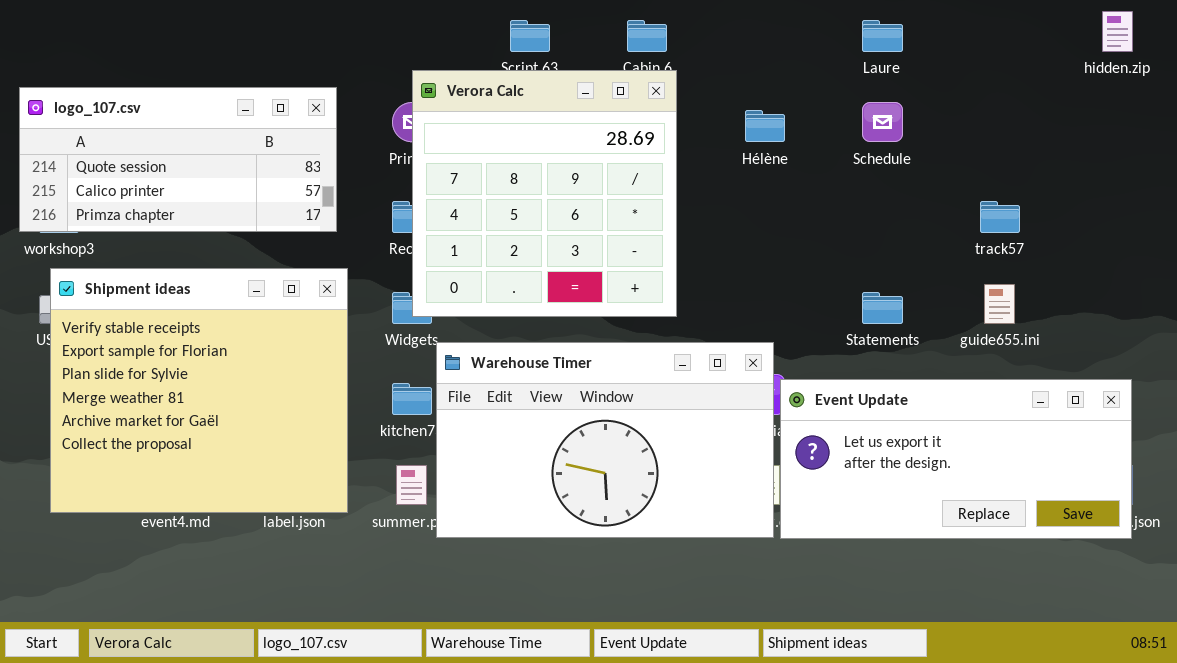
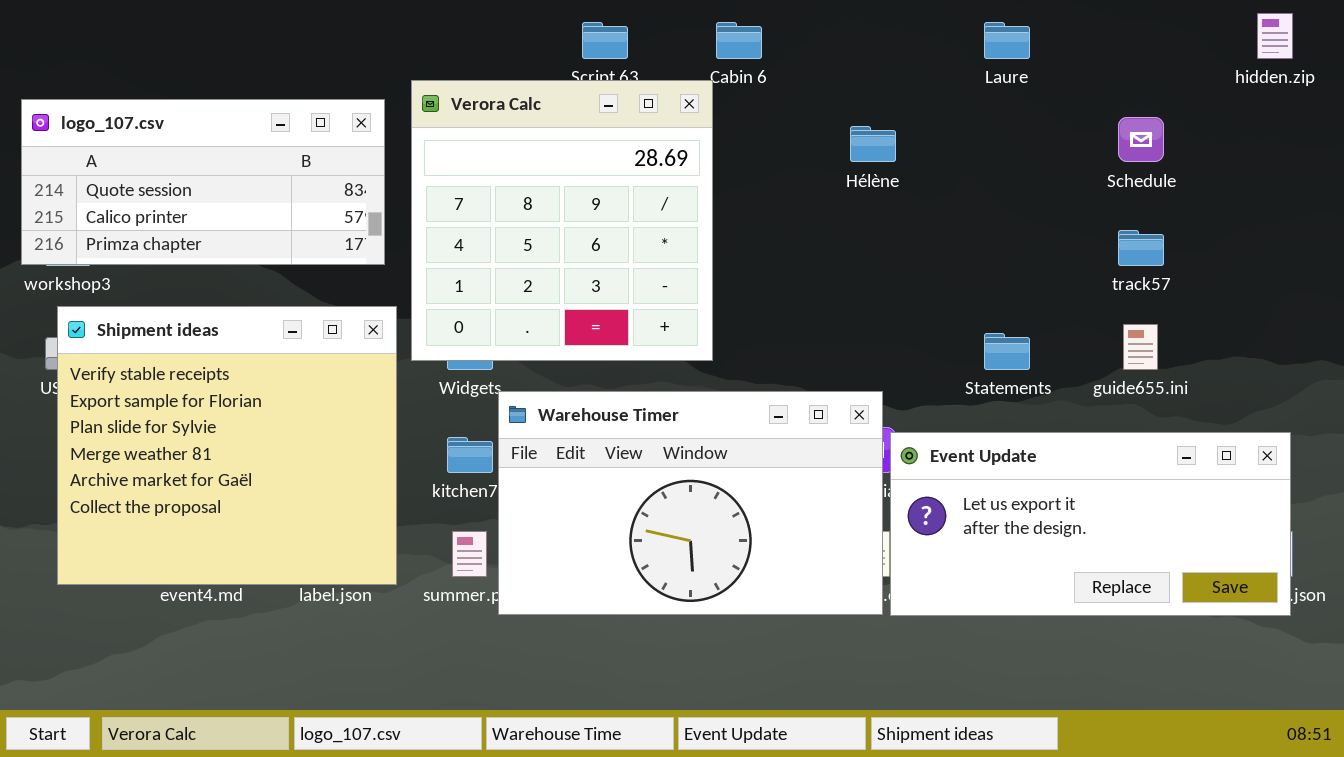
Verora Calc: [412,70,677,317] -> [411,80,713,361], moved
Schedule: [862,102,903,142] -> [1118,117,1164,162], moved

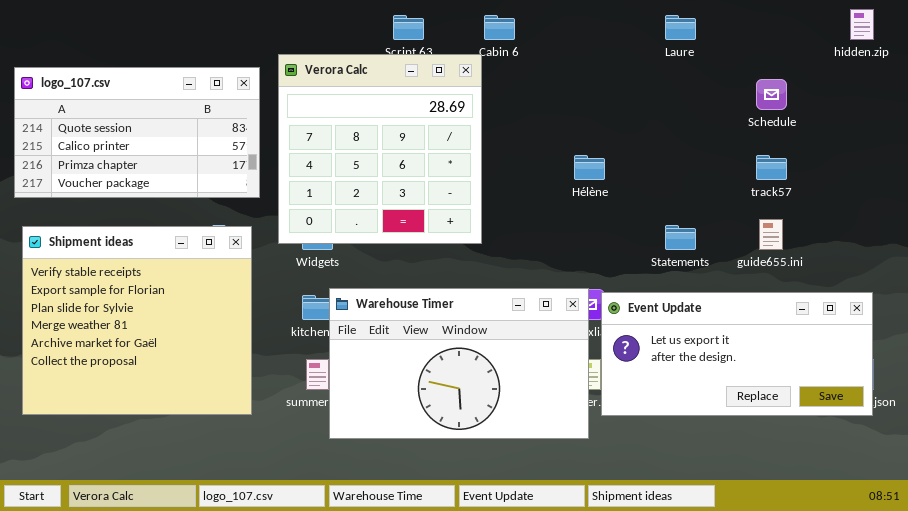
logo_107.csv: [21,99,385,265] -> [14,67,260,198], resized
Hélène: [850,126,896,162] -> [574,155,605,180], moved
Shipment ideas: [57,306,397,585] -> [22,226,252,415], moved
Warehouse Timer: [498,391,883,615] -> [329,288,589,439], moved

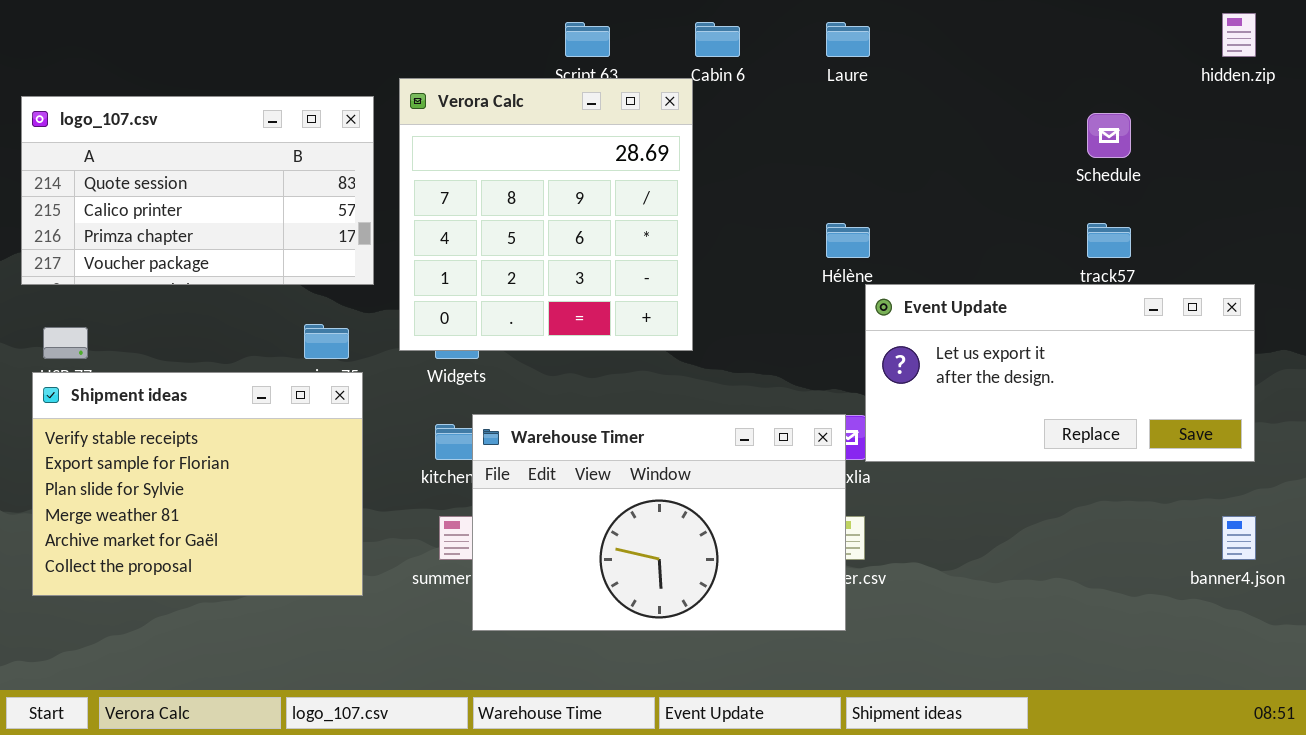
Laure: [665,15,696,40] -> [826,22,870,57], moved
Shipment ideas: [22,226,252,415] -> [32,372,363,596], resized
Event Update: [601,292,873,416] -> [865,284,1255,462], moved

